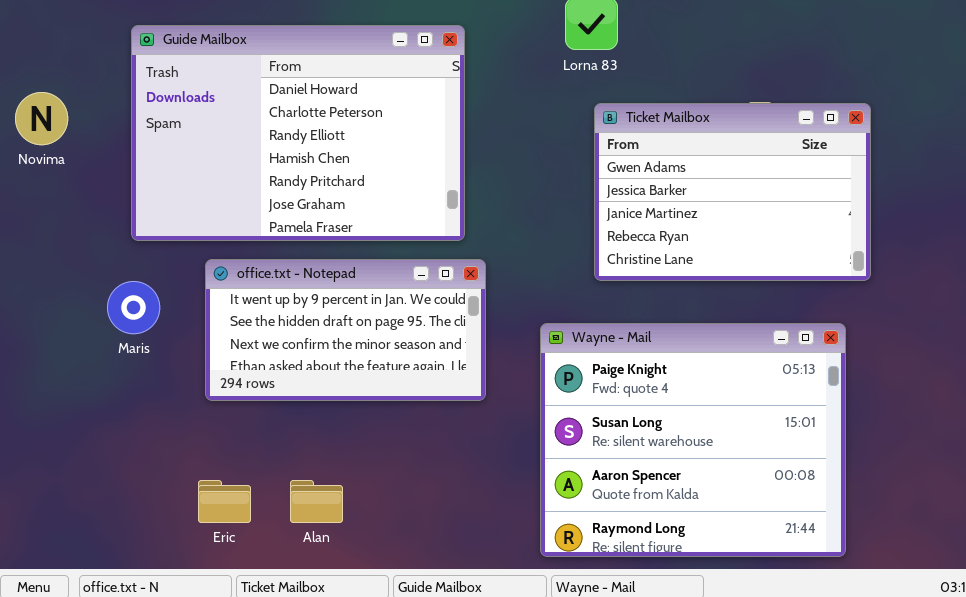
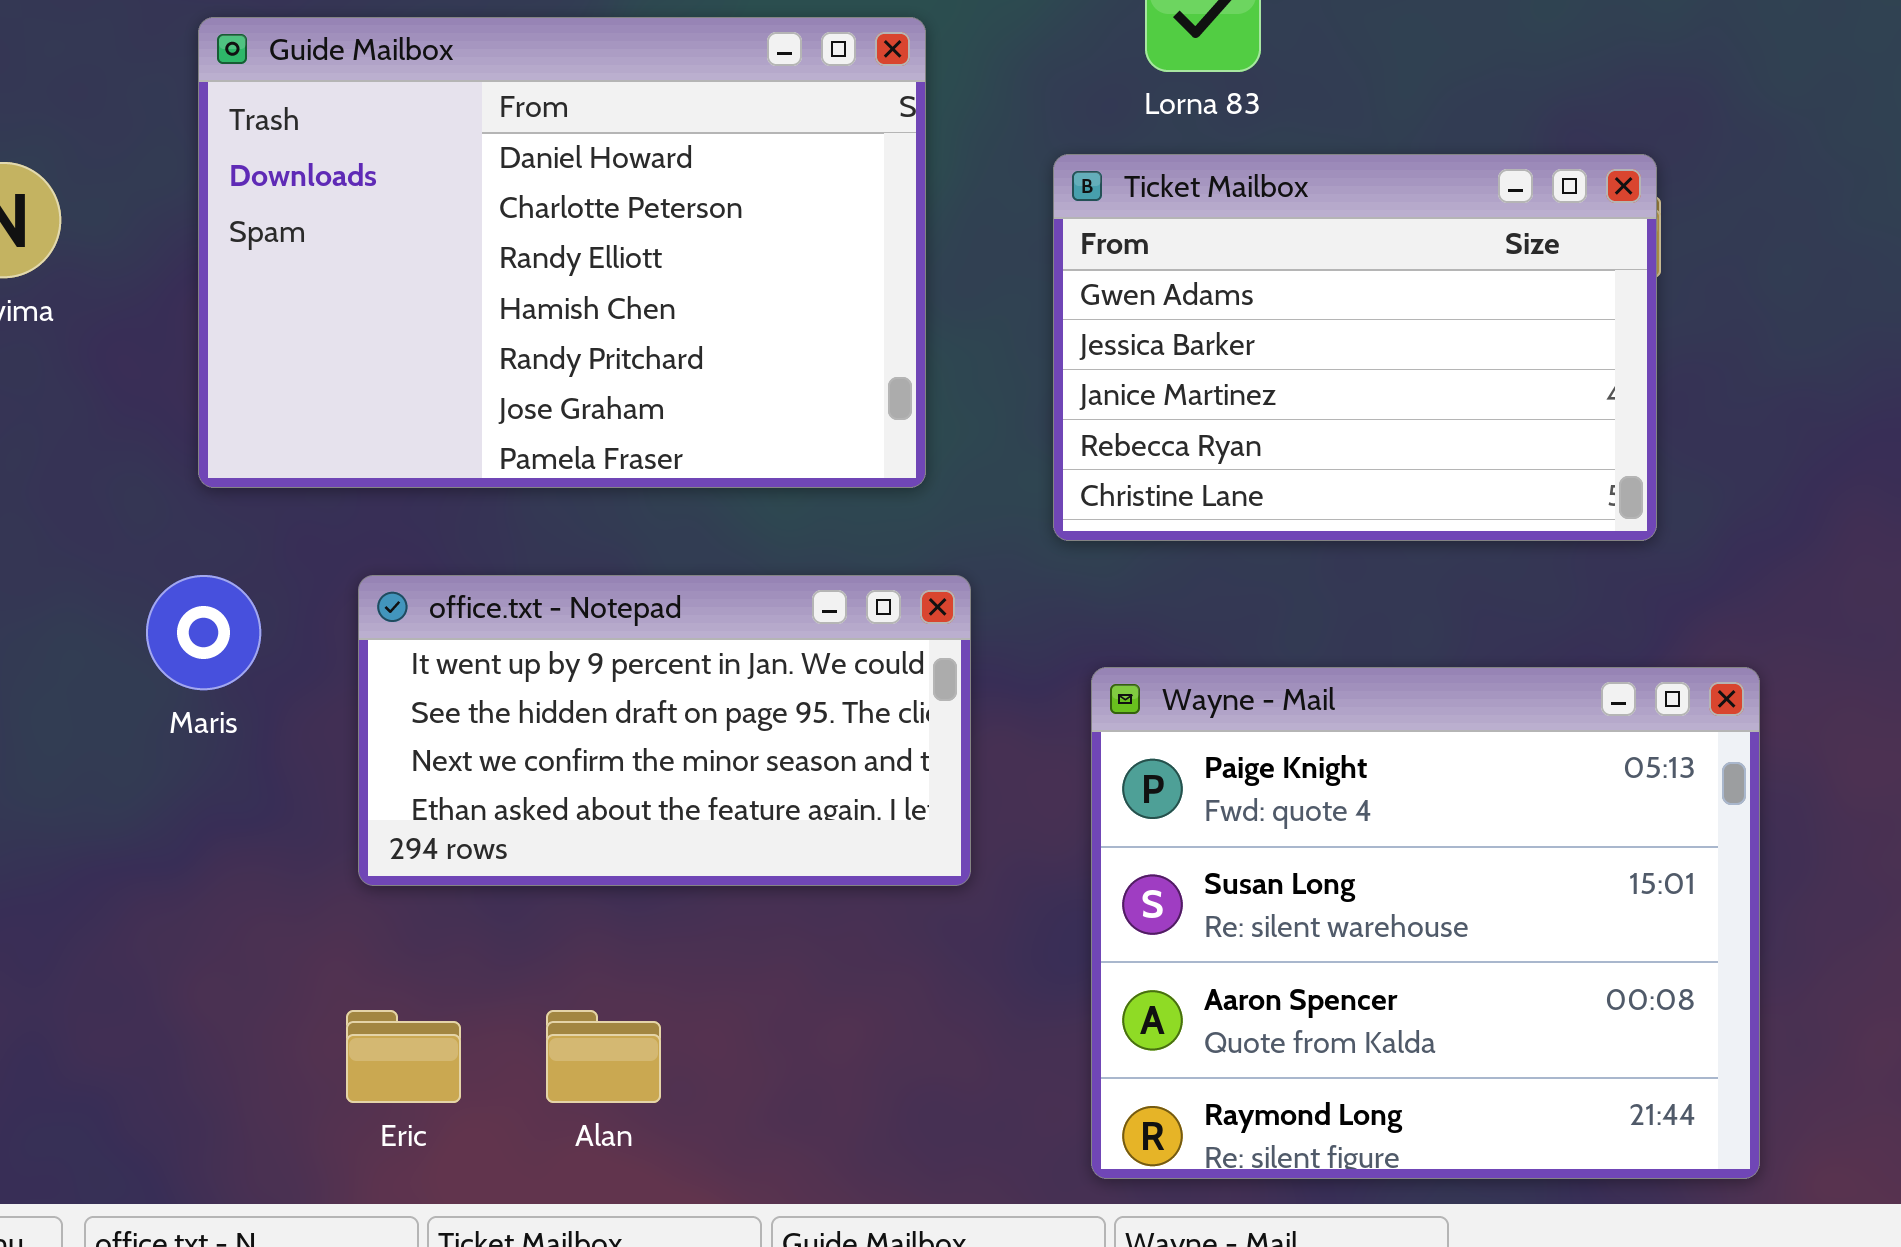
Ticket Mailbox: [594,103,871,281] -> [1053,154,1657,541], moved
office.txt - Notepad: [205,259,486,401] -> [358,575,971,886], moved

